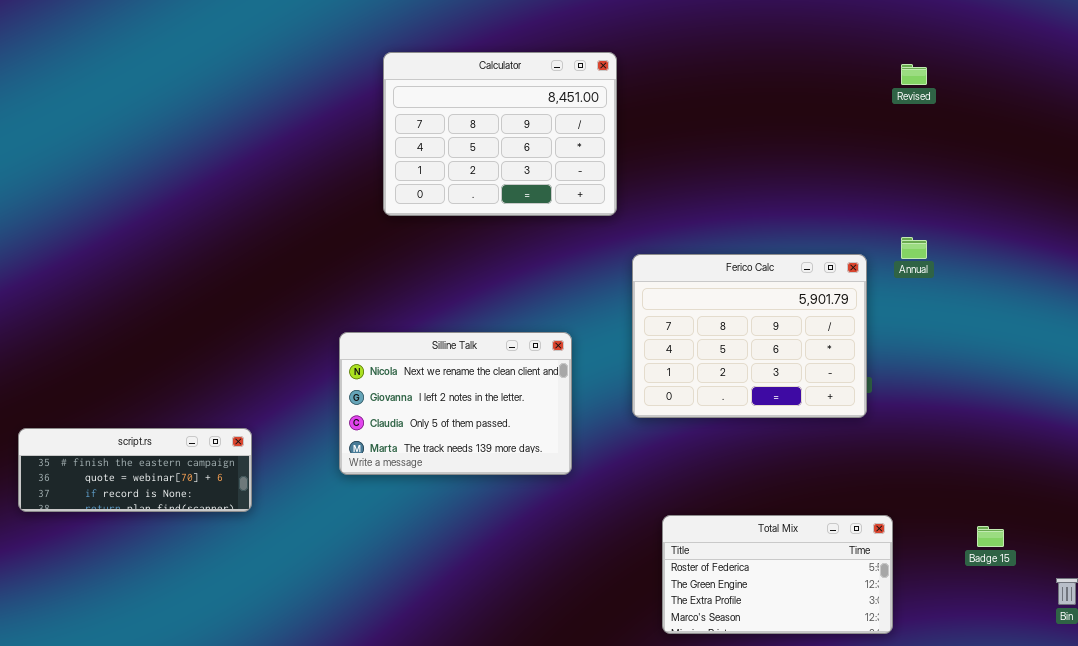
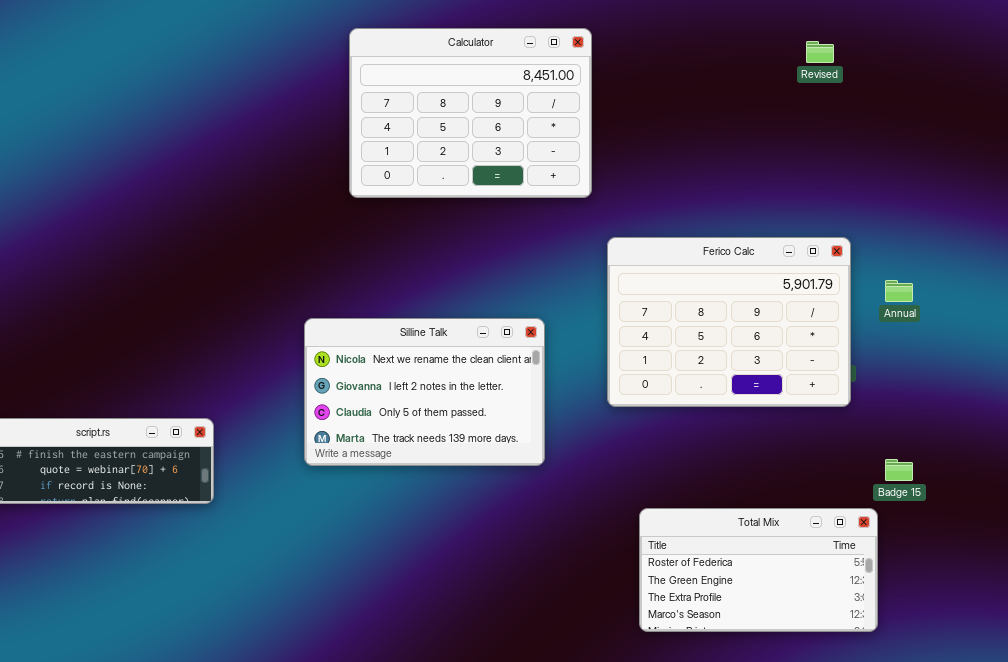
Revised: [901,64,927,85] -> [806,41,834,63], moved
Annual: [901,237,927,259] -> [885,280,913,302], moved
Badge 15: [977,526,1004,547] -> [885,459,913,481], moved

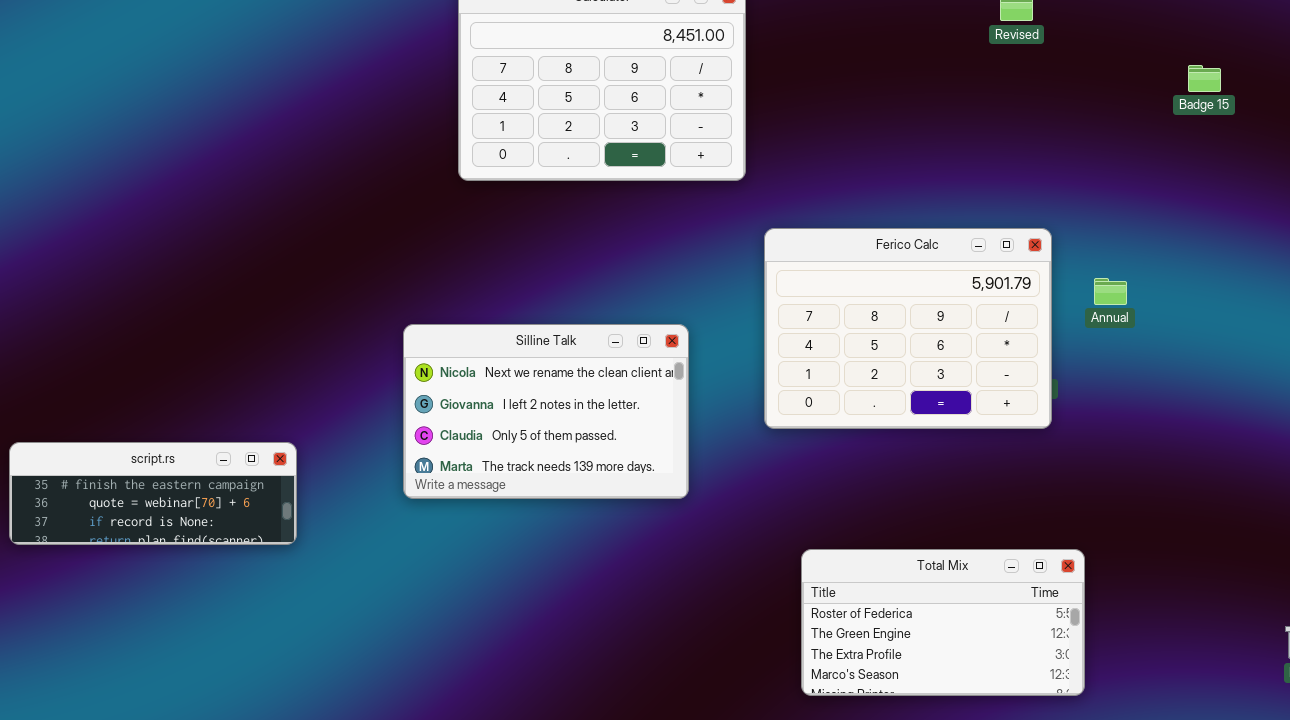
Badge 15: [885,459,913,481] -> [1188,65,1221,92], moved

